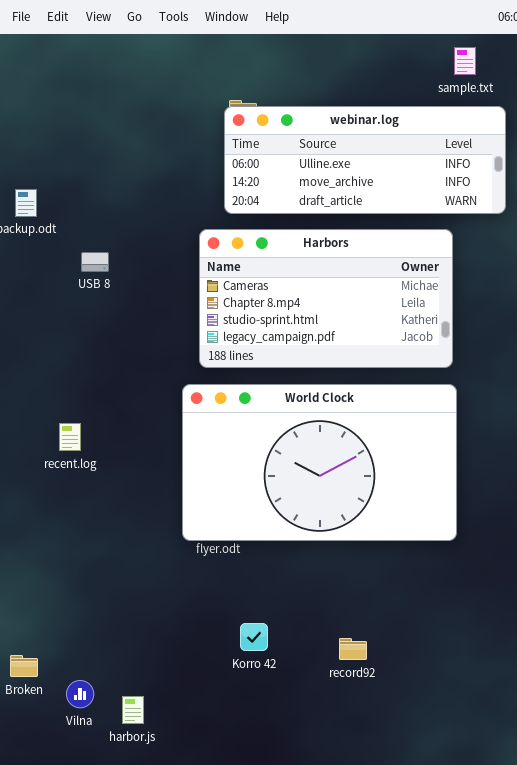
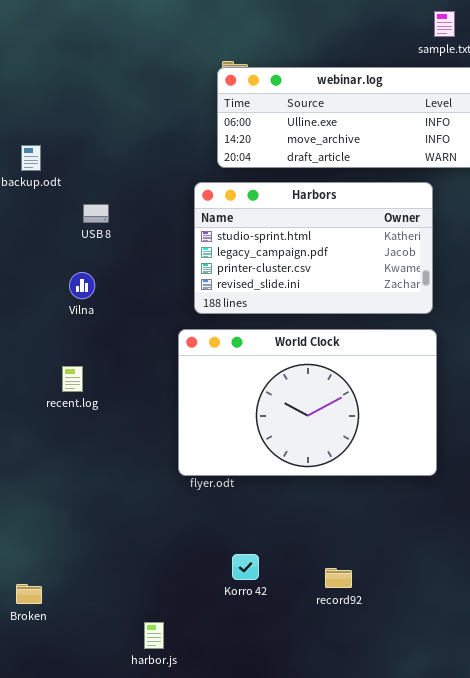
Harbors: [199,229,453,368] -> [194,182,433,314], scrolled down 2 rows
Vilna: [66,680,94,708] -> [69,272,95,299], moved
harbor.js: [122,696,144,724] -> [144,622,164,649], moved

